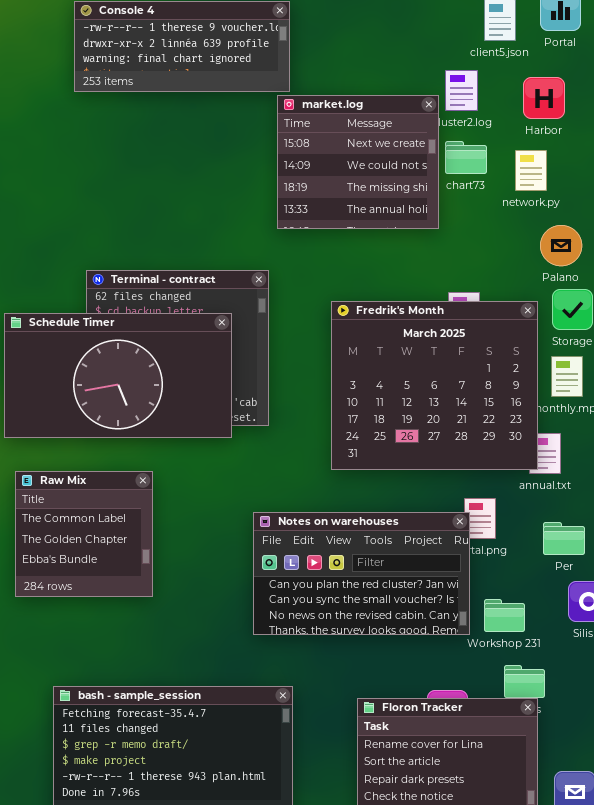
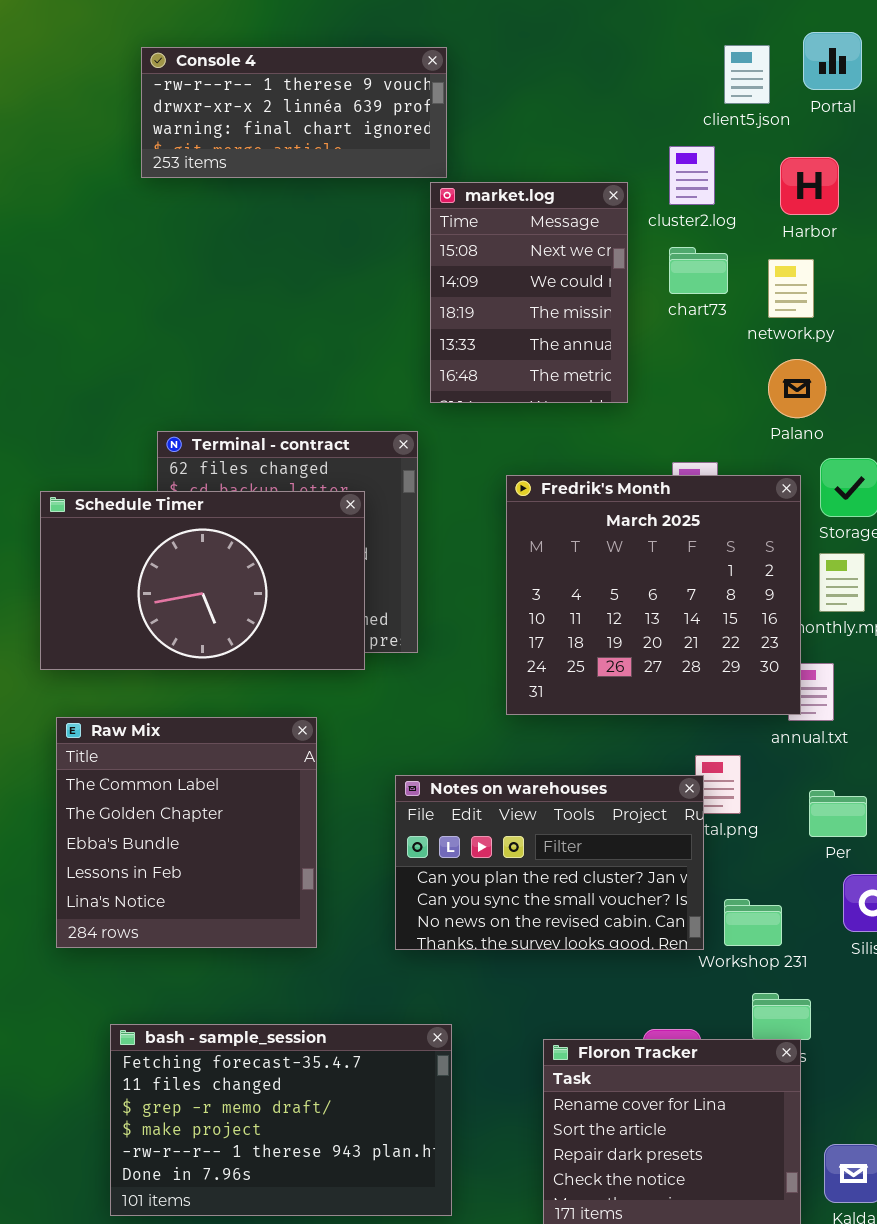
market.log: [277,95,439,229] -> [430,182,628,403], resized
Palano: [540,225,582,266] -> [768,359,826,418], moved
Raw Mix: [15,471,153,597] -> [56,717,317,948], resized

